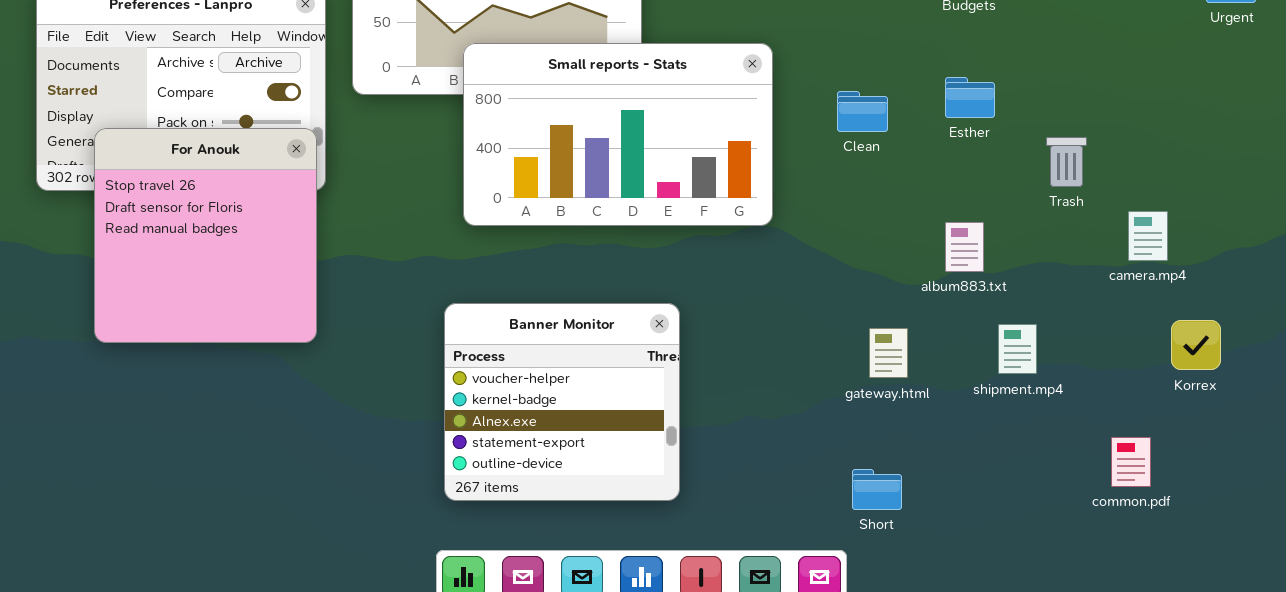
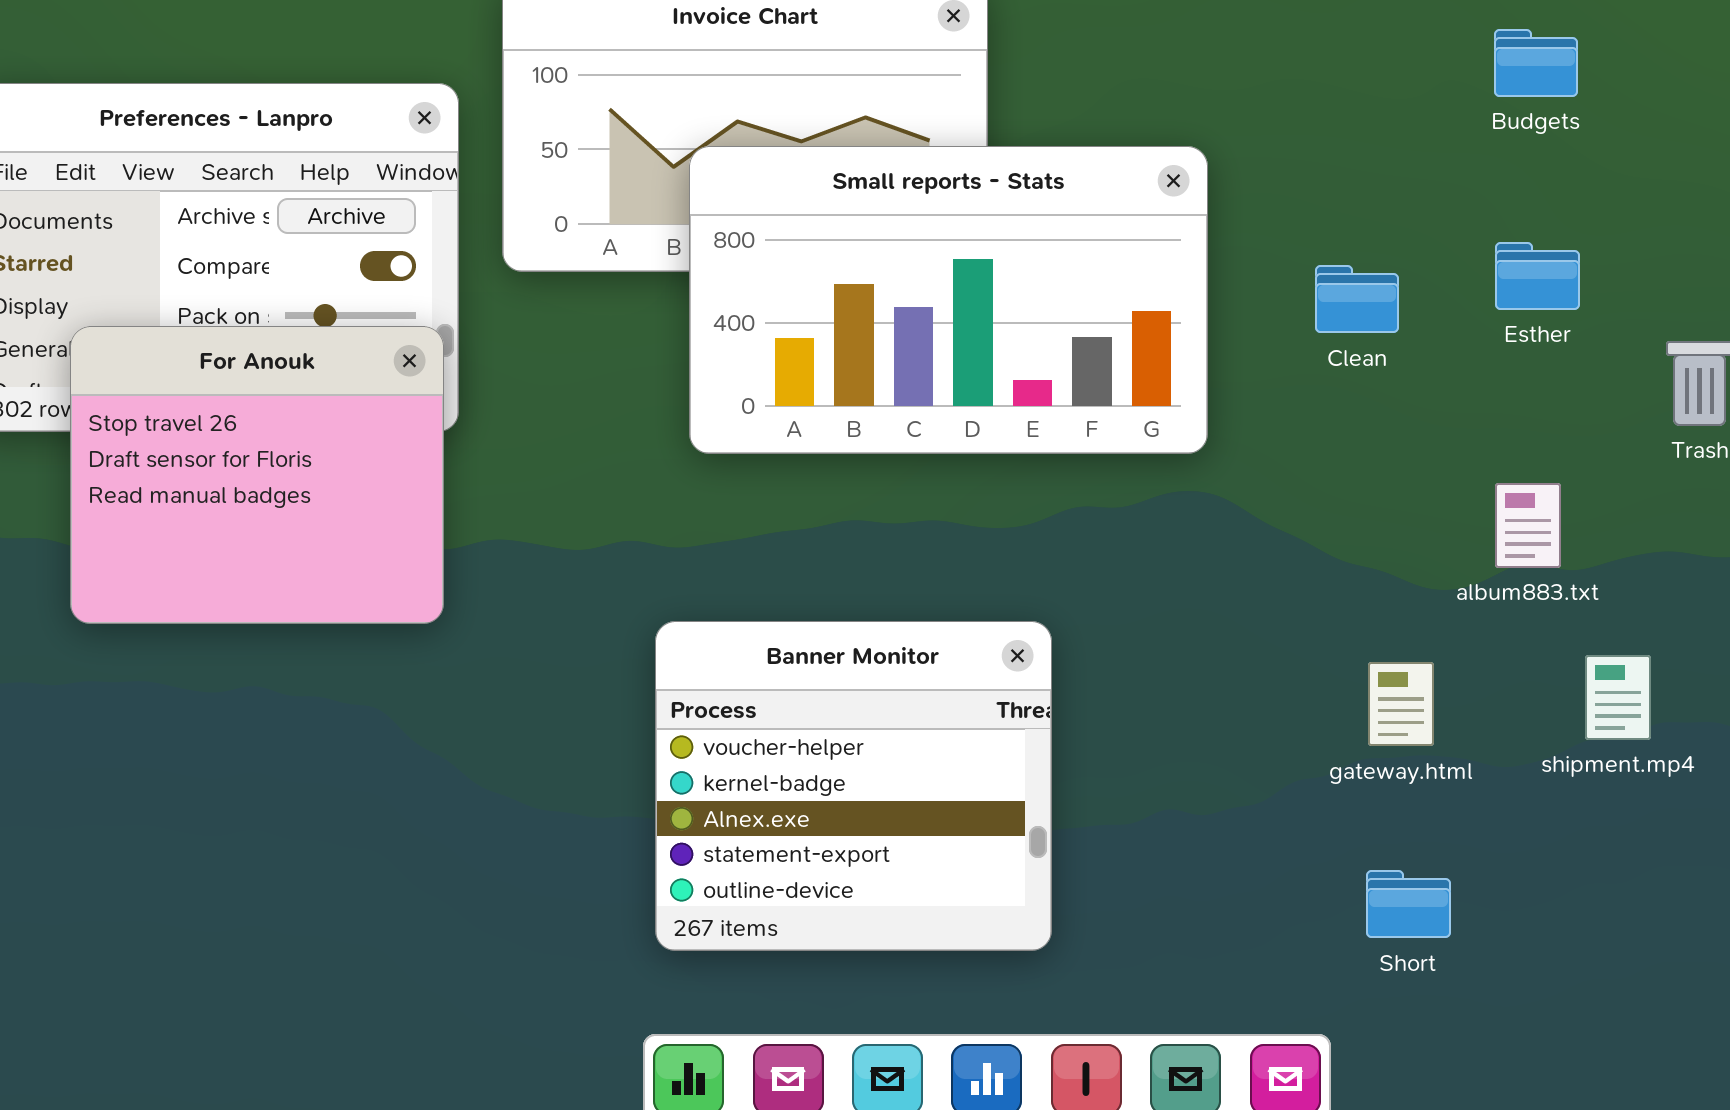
Small reports - Stats: [463,43,773,226] -> [689,146,1208,454], moved
For Anouk: [94,128,317,343] -> [70,326,444,624], resized
Short: [852,469,902,510] -> [1366,870,1451,938], moved

